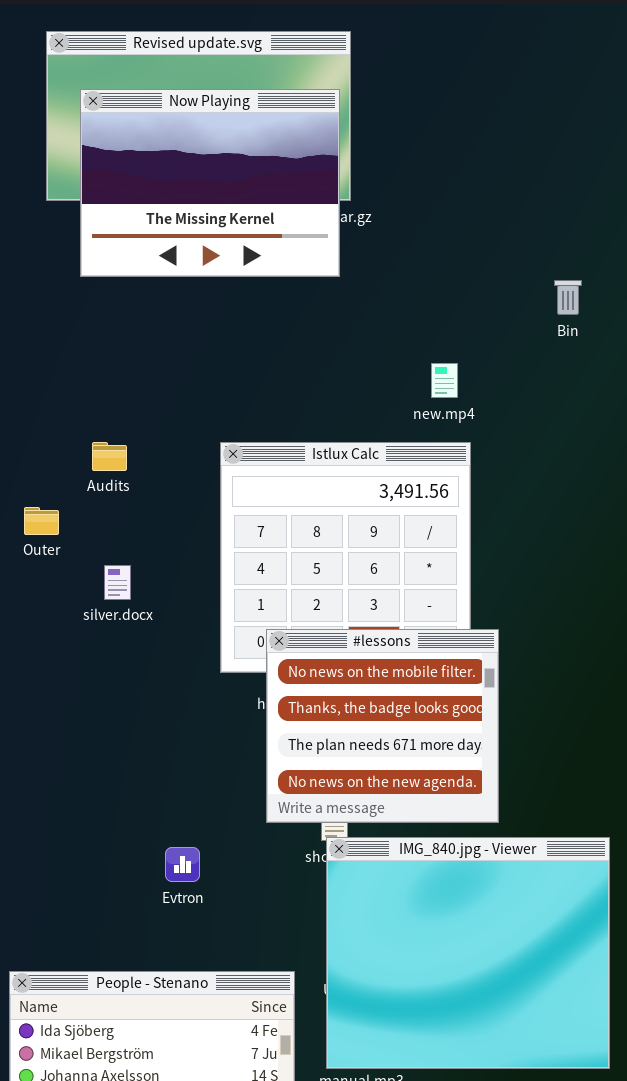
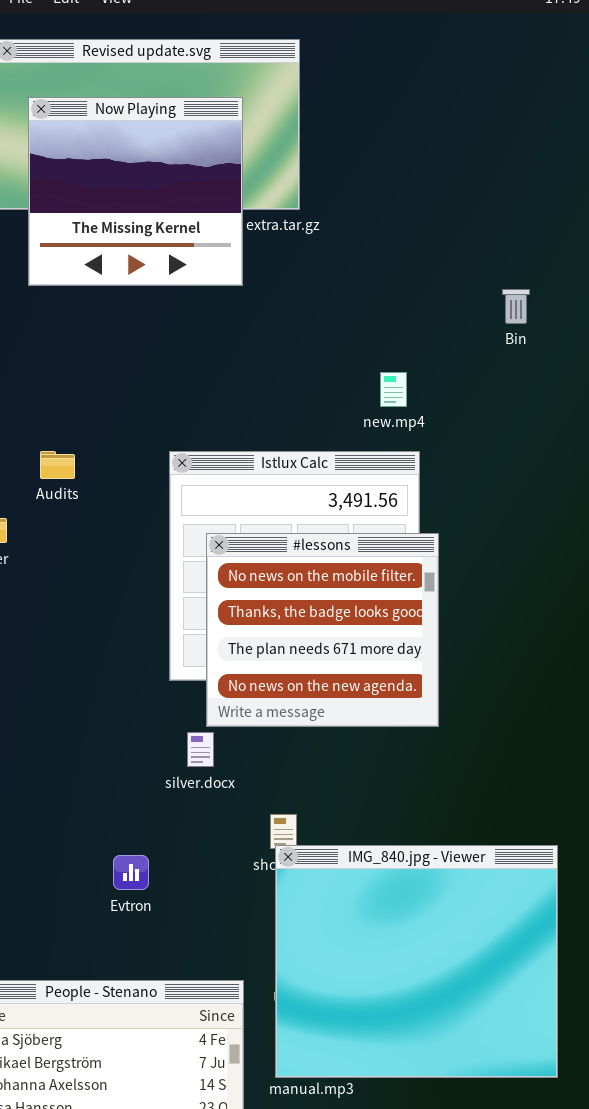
Now Playing: [80,89,340,277] -> [28,97,243,286], resized
silver.docx: [104,565,131,600] -> [187,732,214,767], moved
#lessons: [266,629,499,823] -> [206,533,439,727], moved

